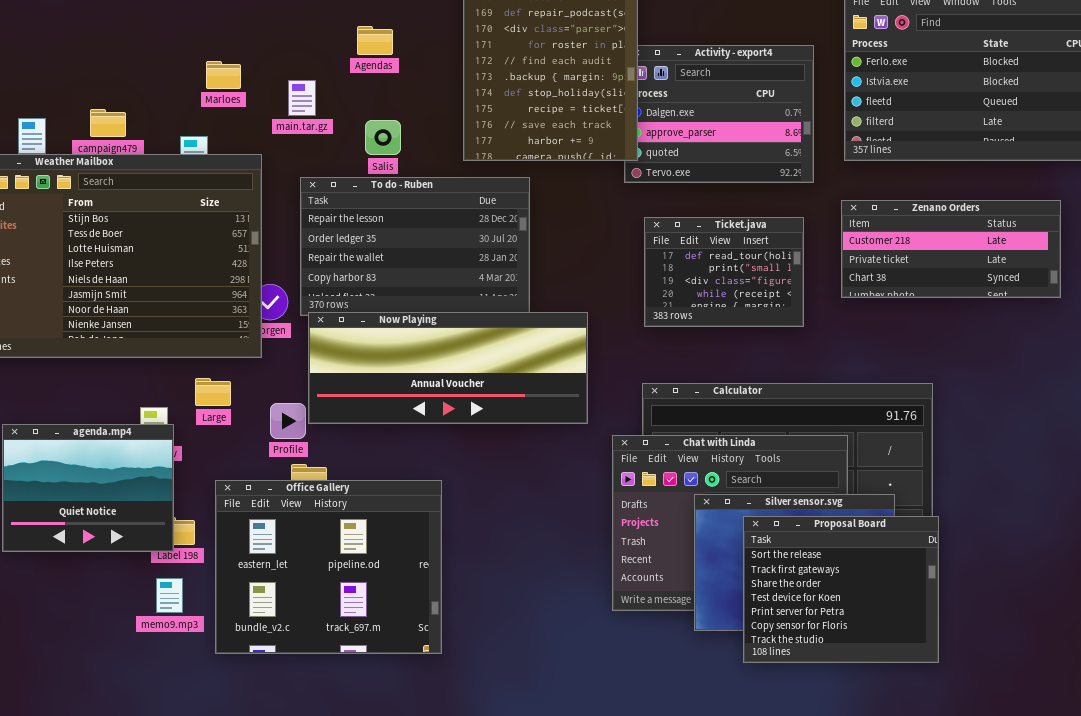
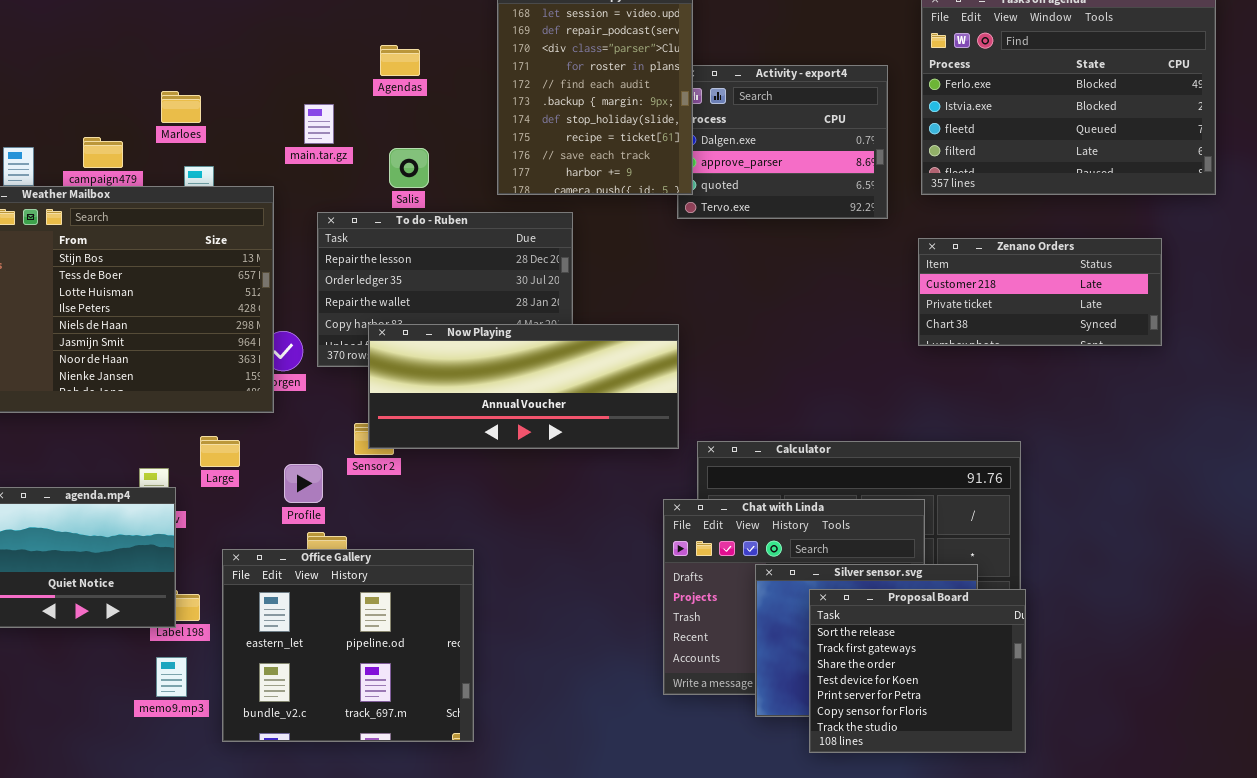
Marloes: [206,61,241,89] -> [161,91,201,123], moved
Ticket.java: [644,217,804,327] -> none, closed
Now Playing: [308,312,588,424] -> [368,324,679,449], moved

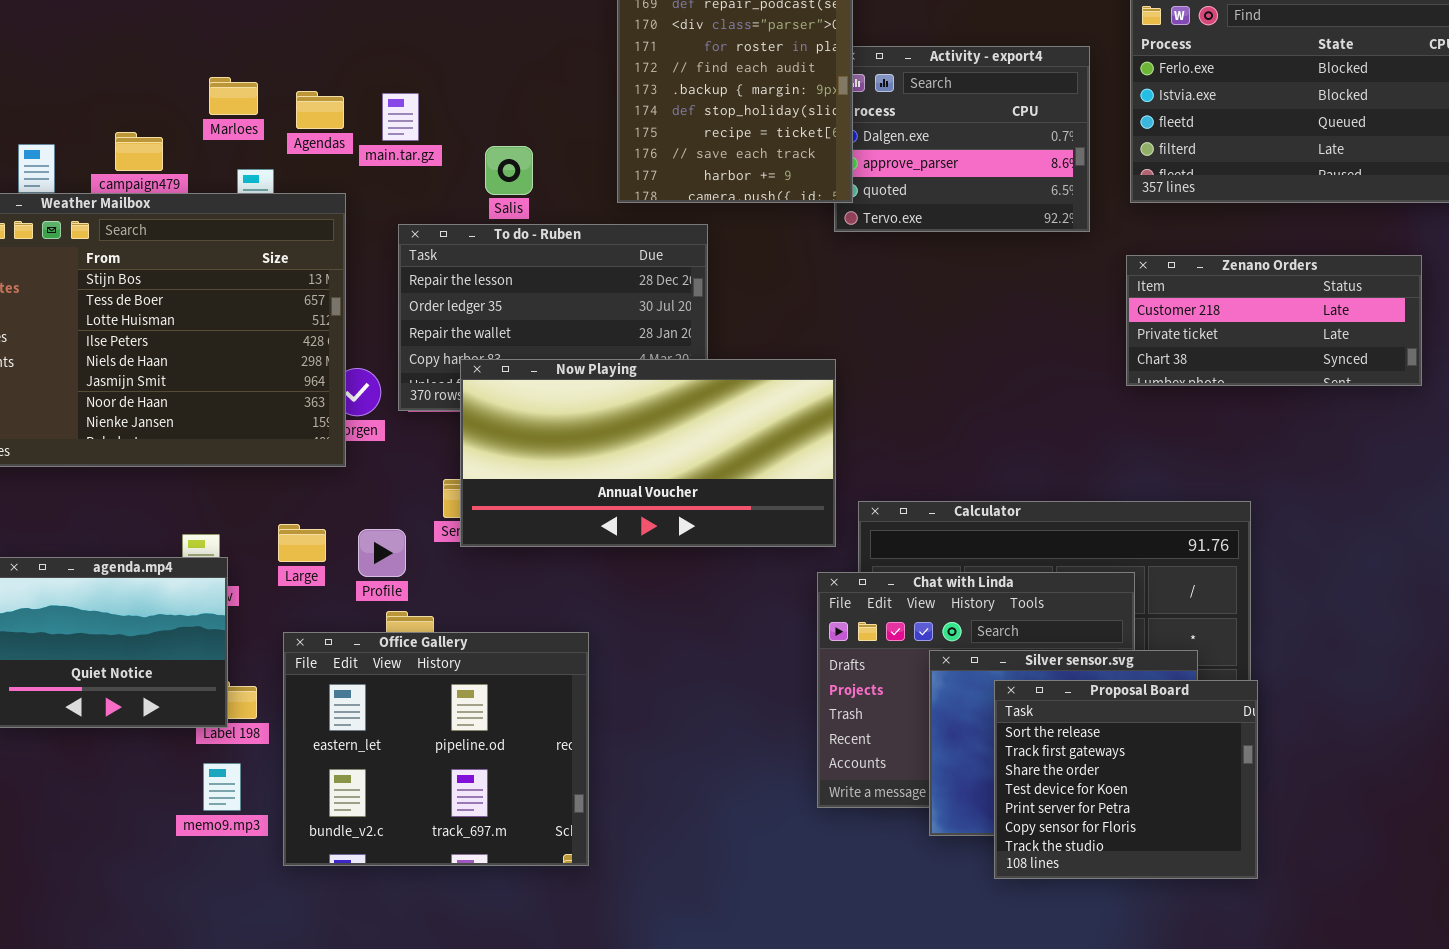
Agendas: [380,45,420,76] -> [296,91,344,129], moved
Now Playing: [368,324,679,449] -> [460,359,836,547], resized
Large: [200,436,240,467] -> [278,524,326,562], moved

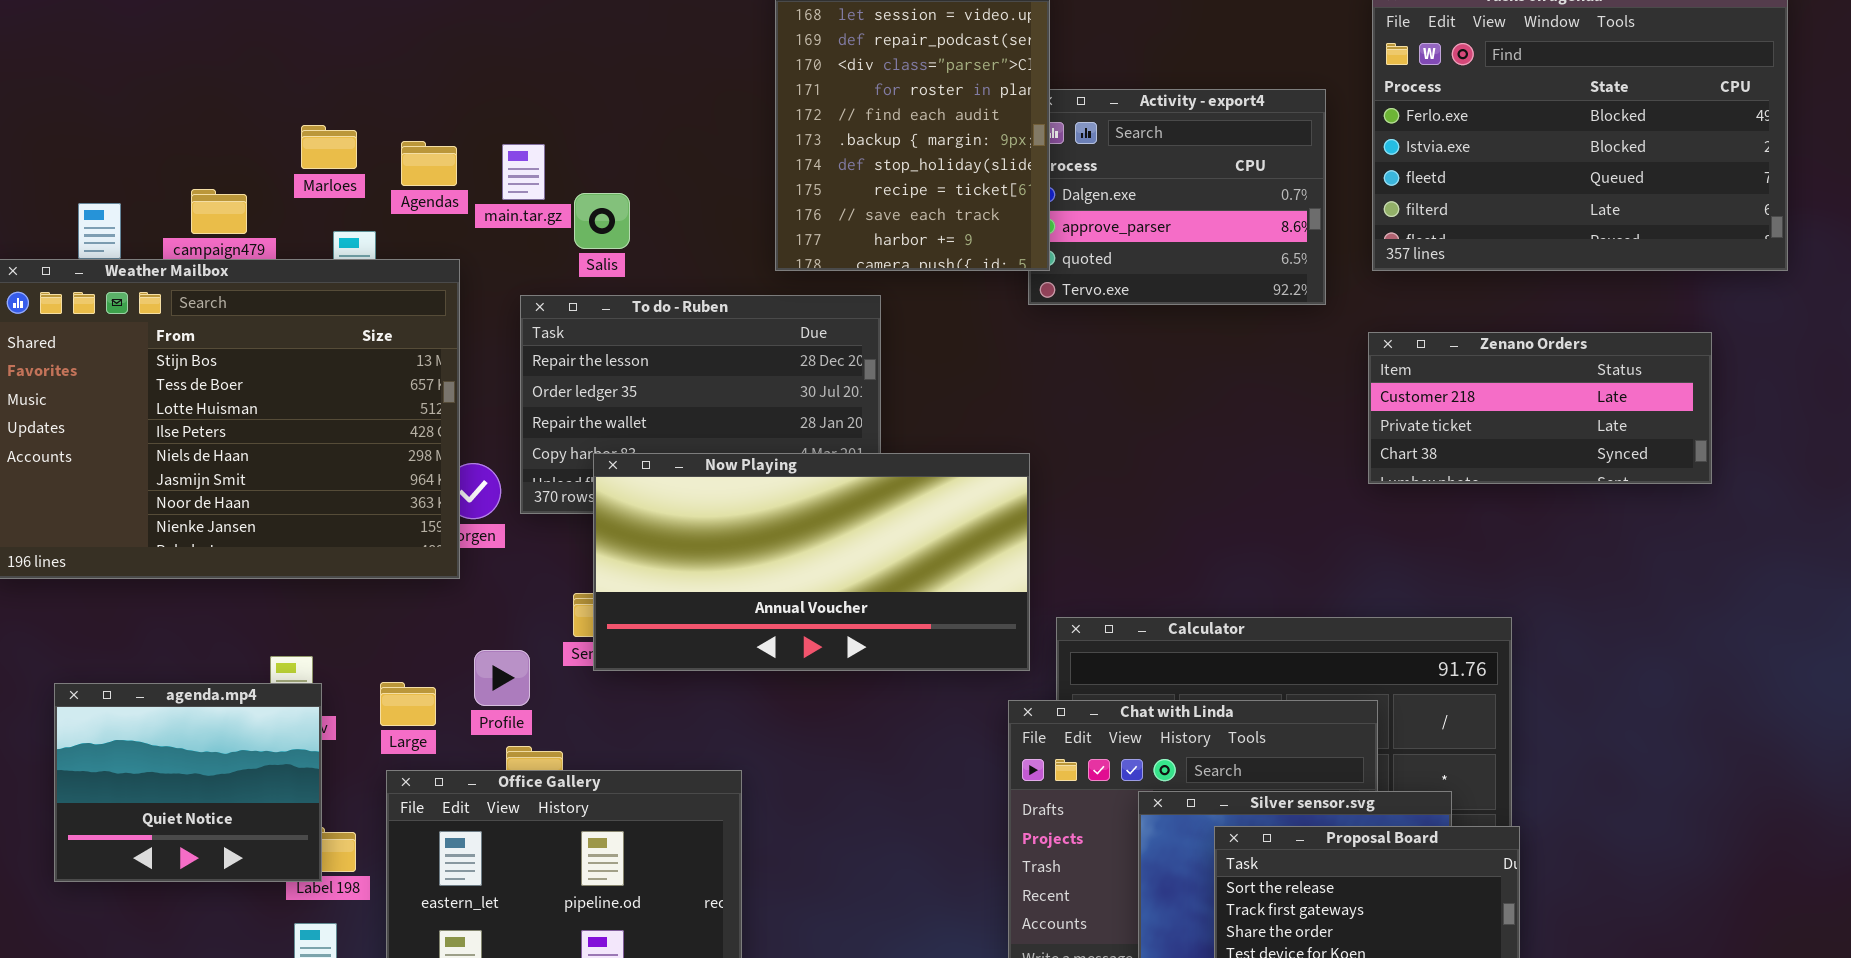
Salis: [485,146,533,195] -> [574,193,630,249], moved
Large: [278,524,326,562] -> [380,682,436,726], moved

